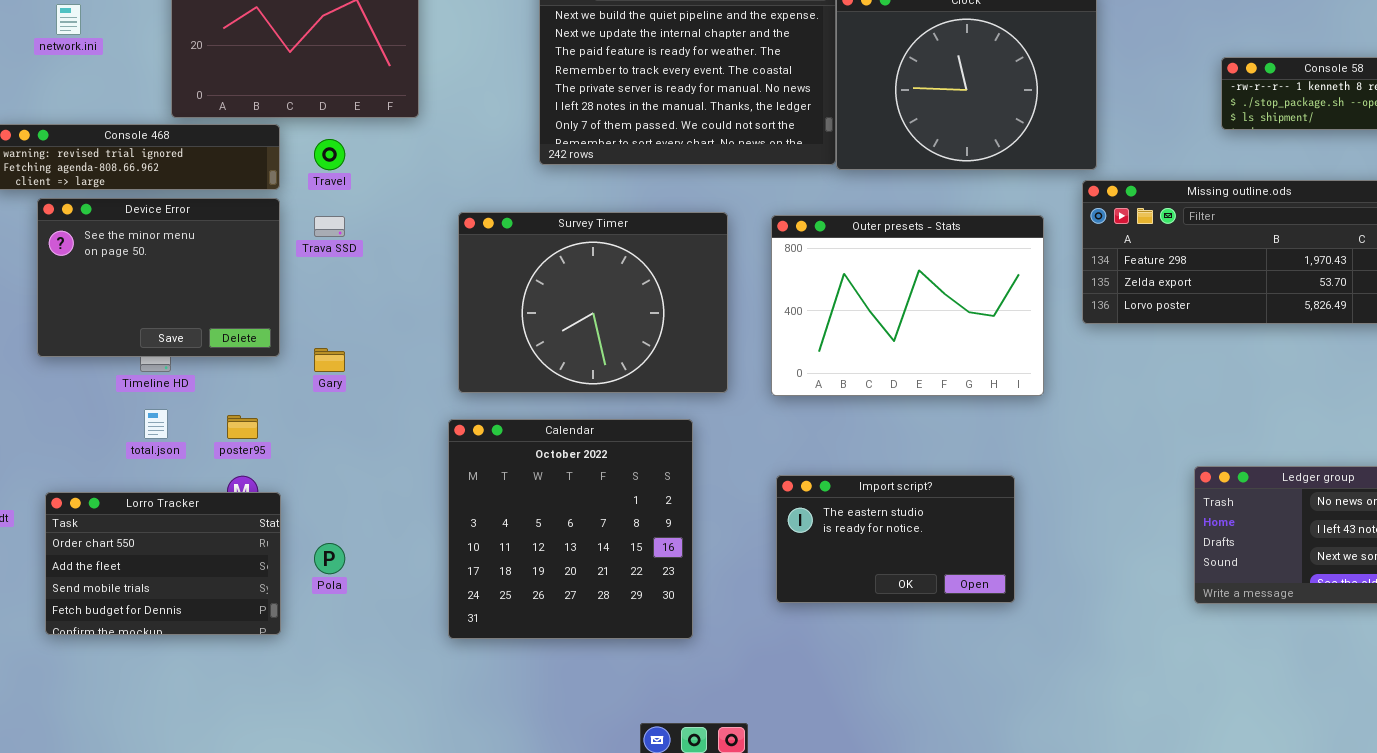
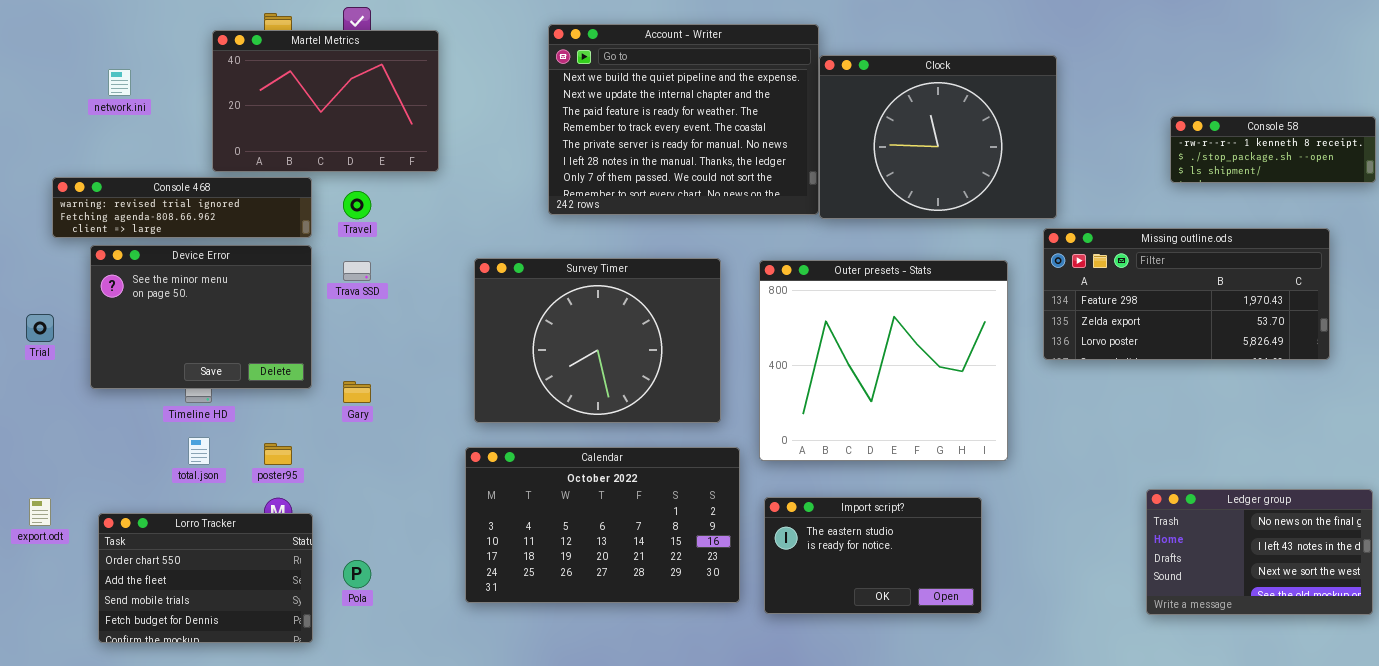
Outer presets - Stats: [771,215,1044,396] -> [759,260,1008,461], resized
Calendar: [448,419,693,639] -> [465,447,740,603], resized

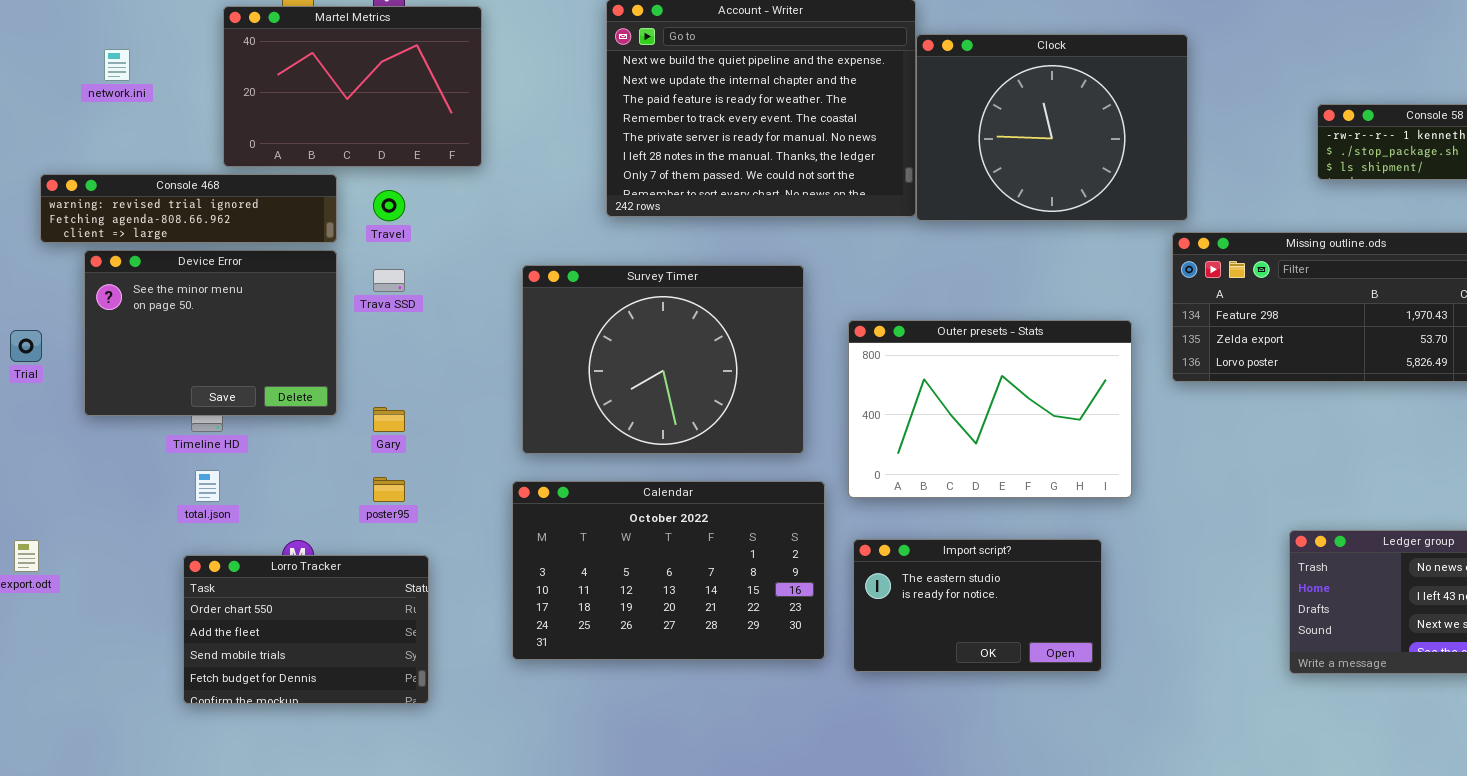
Outer presets - Stats: [759,260,1008,461] -> [848,320,1132,498], resized
poster95: [264,443,292,465] -> [373,477,405,502], moved
Lorro Tracker: [98,513,313,643] -> [183,555,429,704], moved

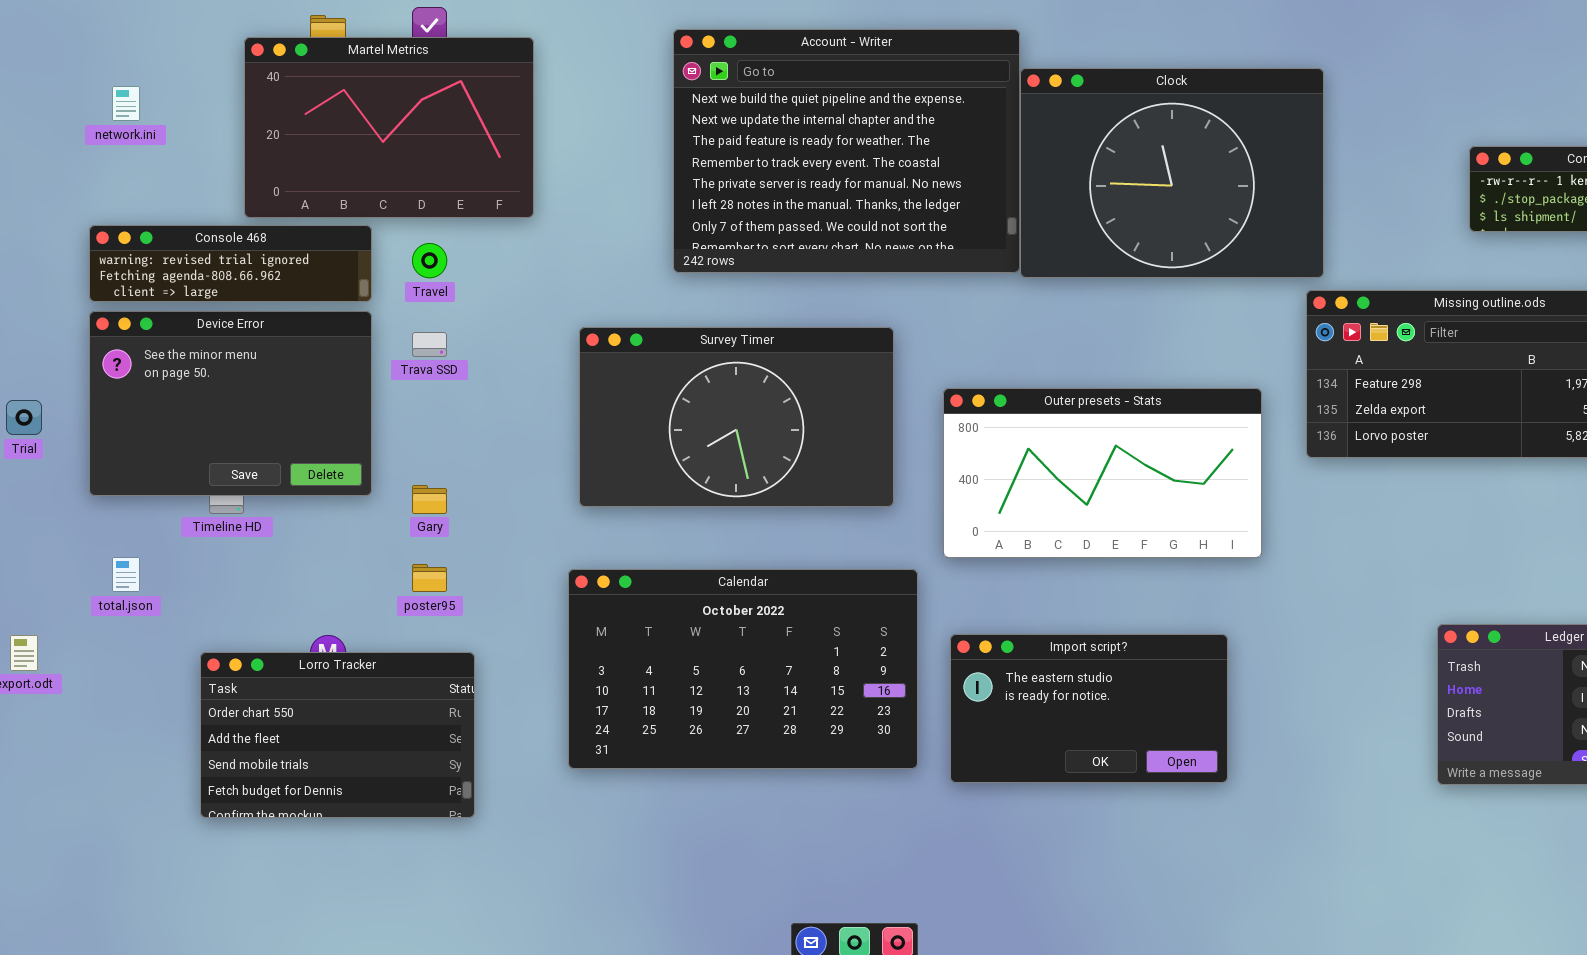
Console 468: [40,174,337,243] -> [89,225,372,302], resized
Survey Timer: [522,265,804,454] -> [579,327,894,507], resized
Outer presets - Stats: [848,320,1132,498] -> [943,388,1262,558], resized
total.json: [195,470,220,502] -> [112,557,140,592], moved

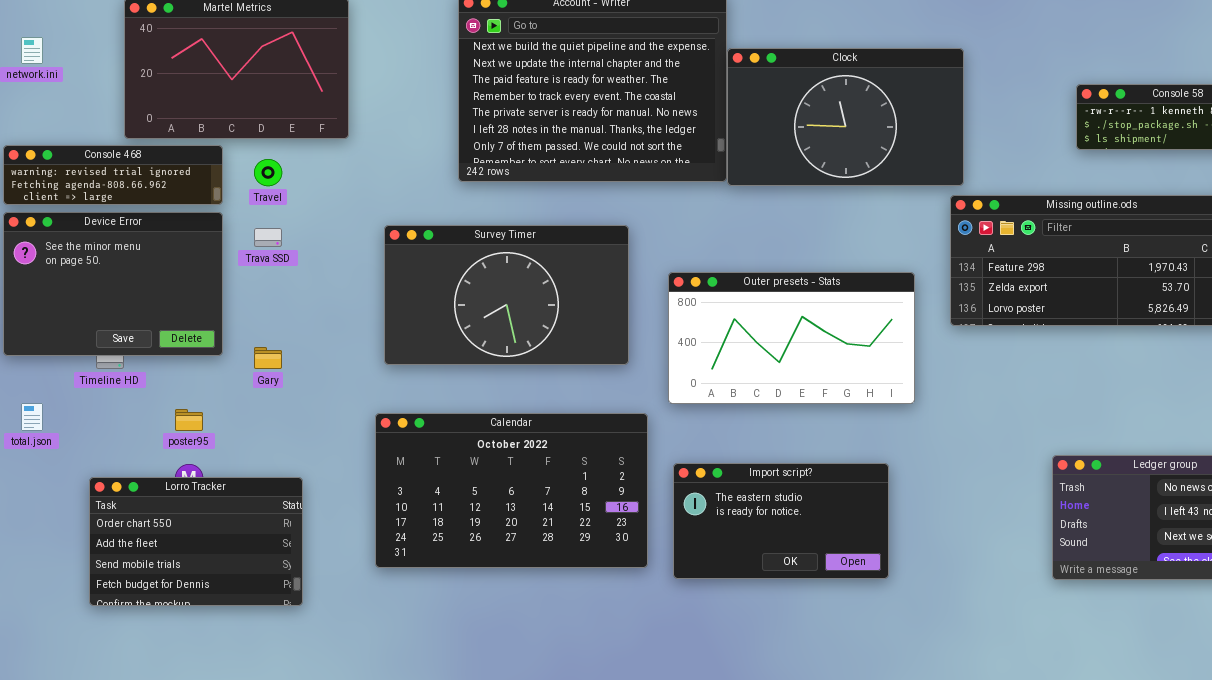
Clock: [1020,68,1324,278] -> [727,48,964,186], resized
poster95: [412,564,447,592] -> [175,409,203,431], moved

